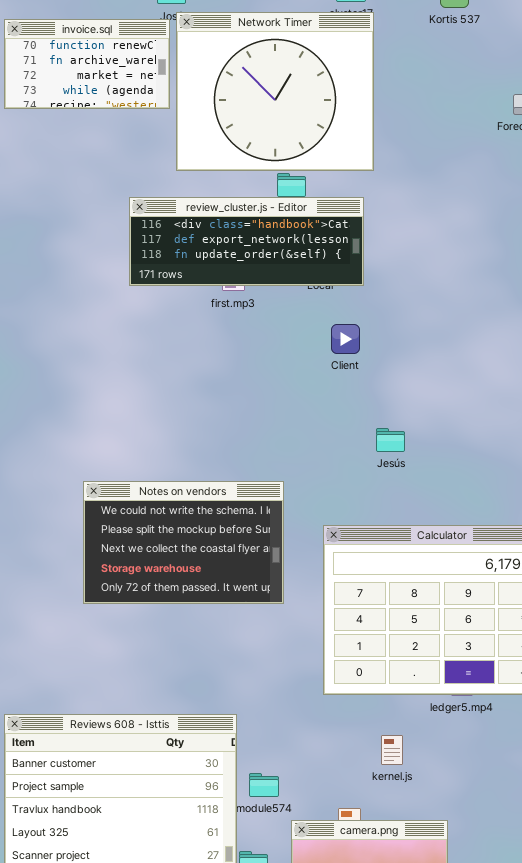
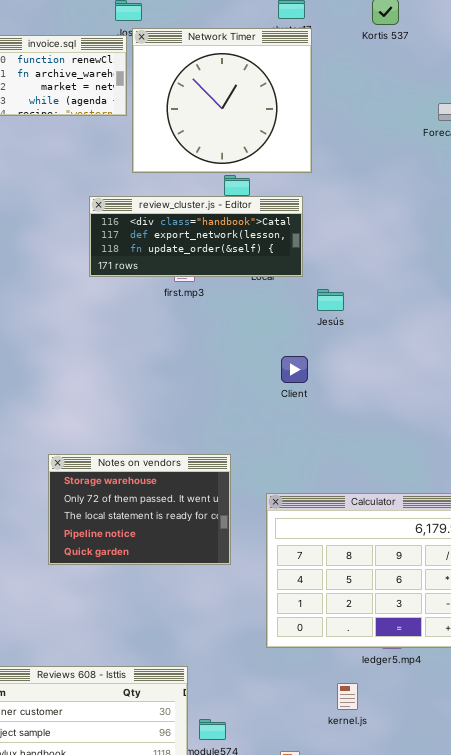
Client: [331,324,360,354] -> [281,356,308,383], moved
Jesús: [376,428,405,452] -> [317,289,344,311], moved
Notes on vendors: [83,481,284,604] -> [48,454,231,565], scrolled down 3 rows
kernel.js: [381,735,403,765] -> [337,683,358,710], moved

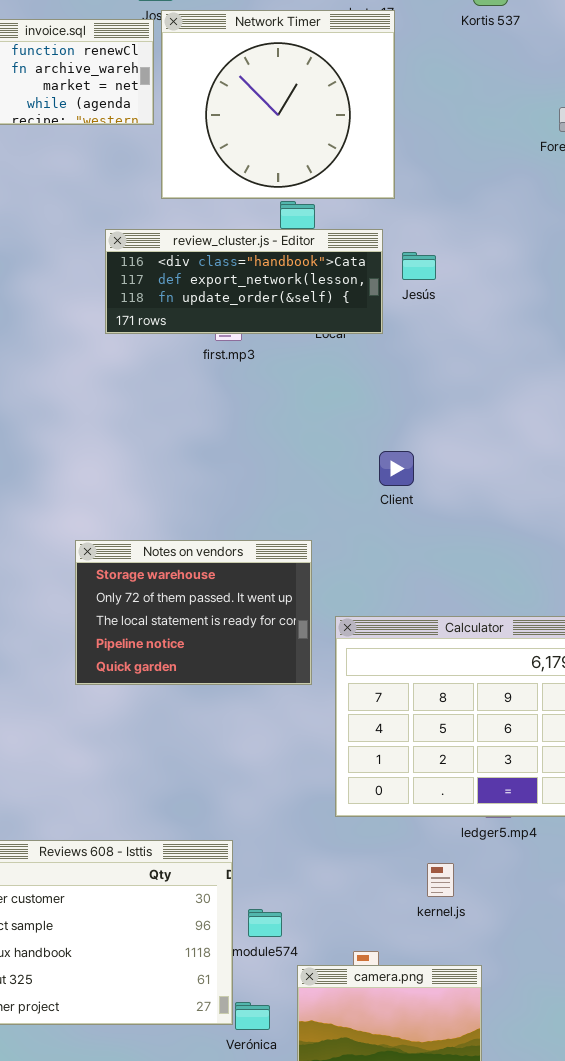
Jesús: [317,289,344,311] -> [402,252,436,280], moved
Client: [281,356,308,383] -> [379,451,414,486], moved
Notes on vendors: [48,454,231,565] -> [75,540,312,685], moved

